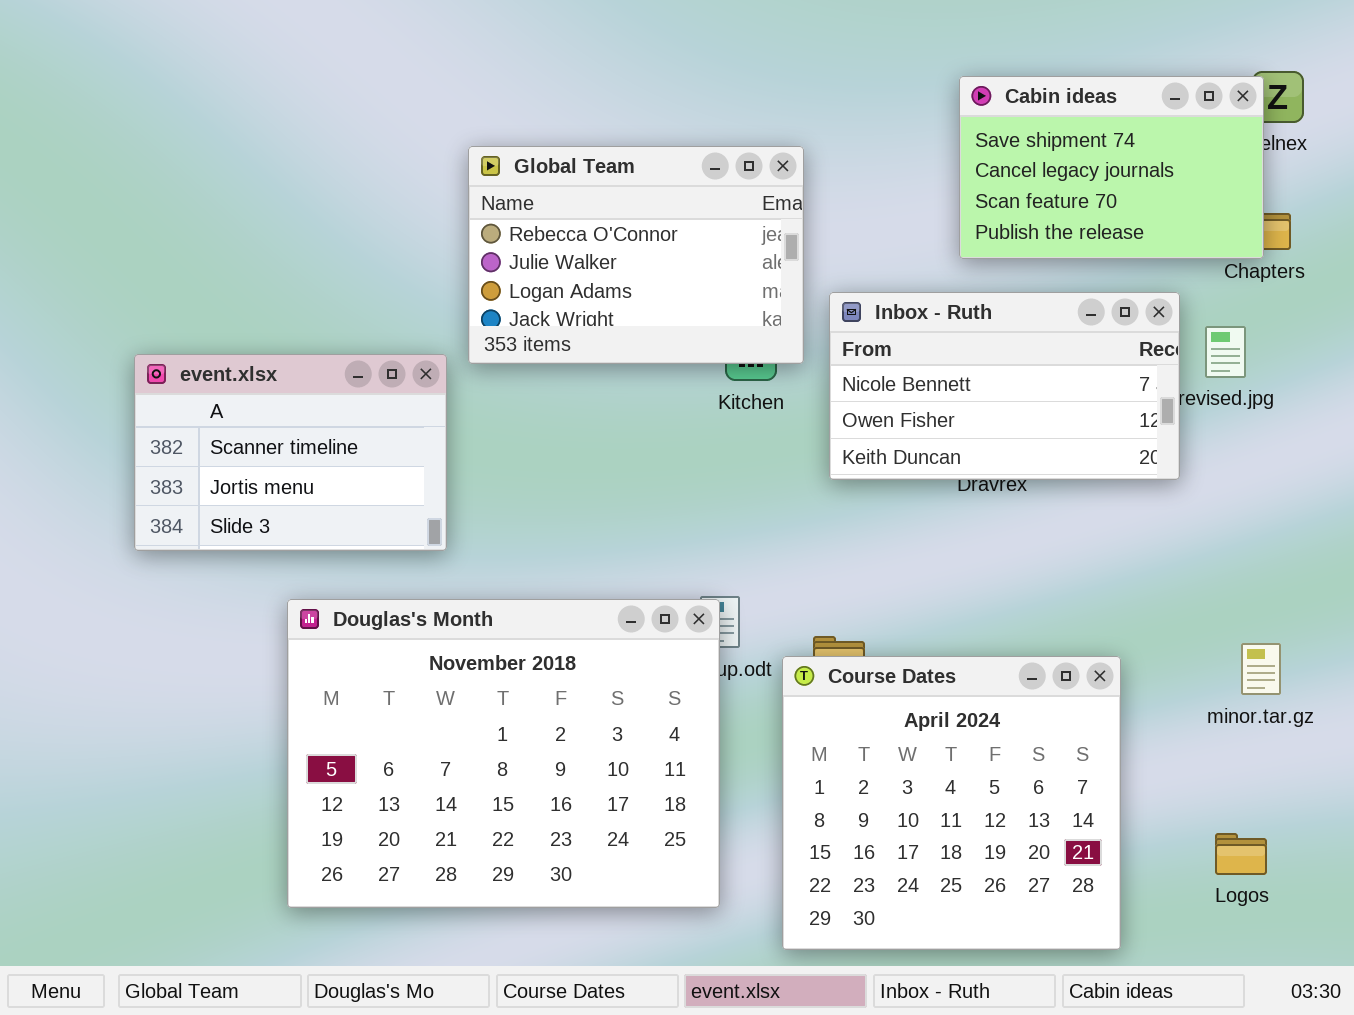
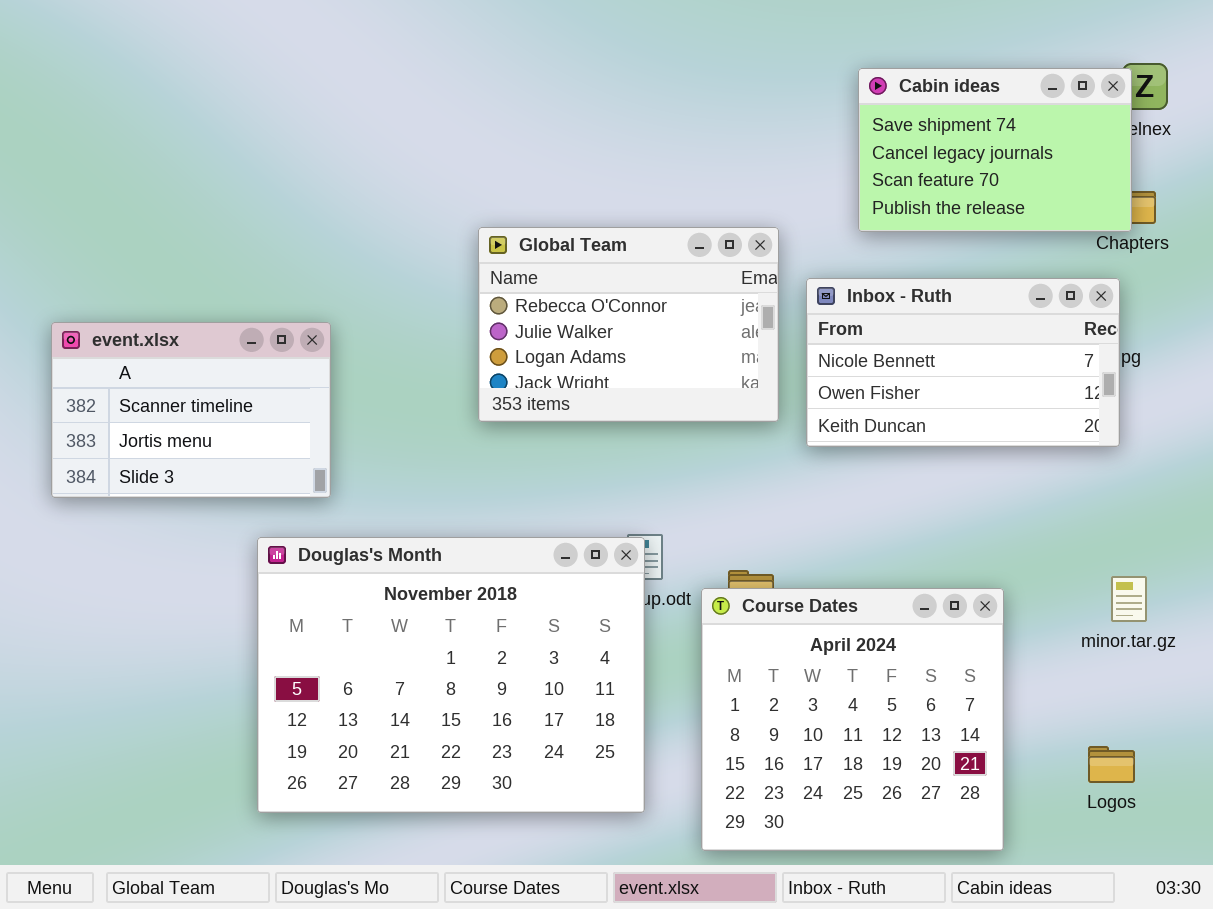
Global Team: [468,146,804,364] -> [478,227,779,422], moved
Inbox - Ruth: [829,292,1180,480] -> [806,278,1120,447], moved
event.xlsx: [134,354,447,551] -> [51,322,331,498], moved

